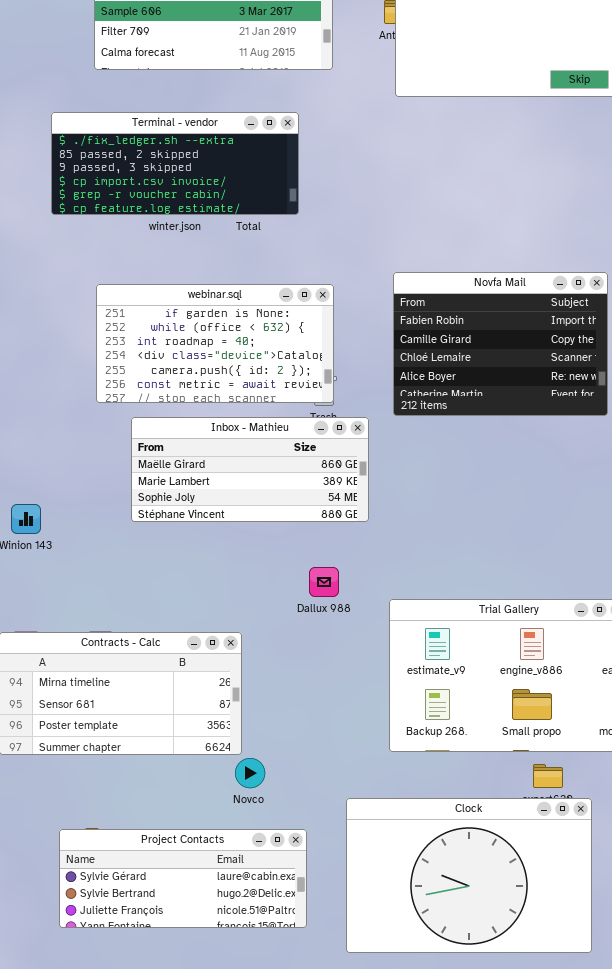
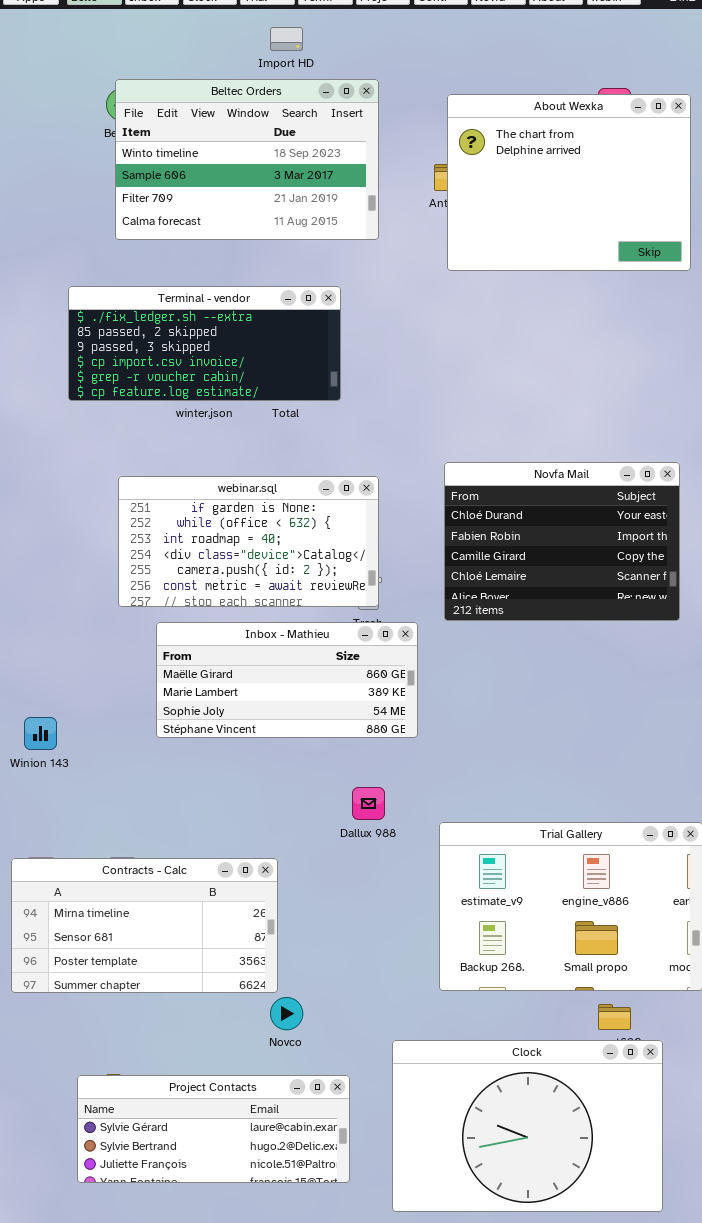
Novfa Mail: [393,272,608,416] -> [444,462,680,621], scrolled up 1 row

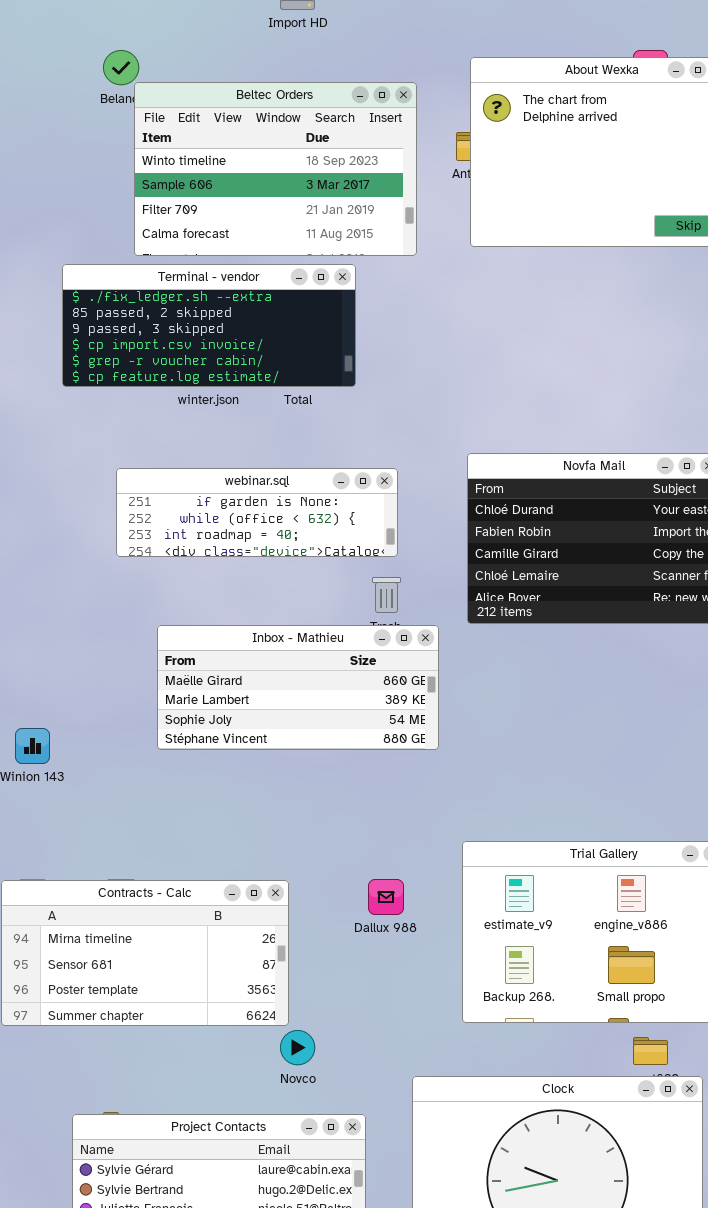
Beltec Orders: [115,79,379,240] -> [134,82,417,256], moved
webinar.sql: [118,476,379,607] -> [116,468,398,557], resized
Dallux 988: [352,787,385,820] -> [368,879,404,915], moved

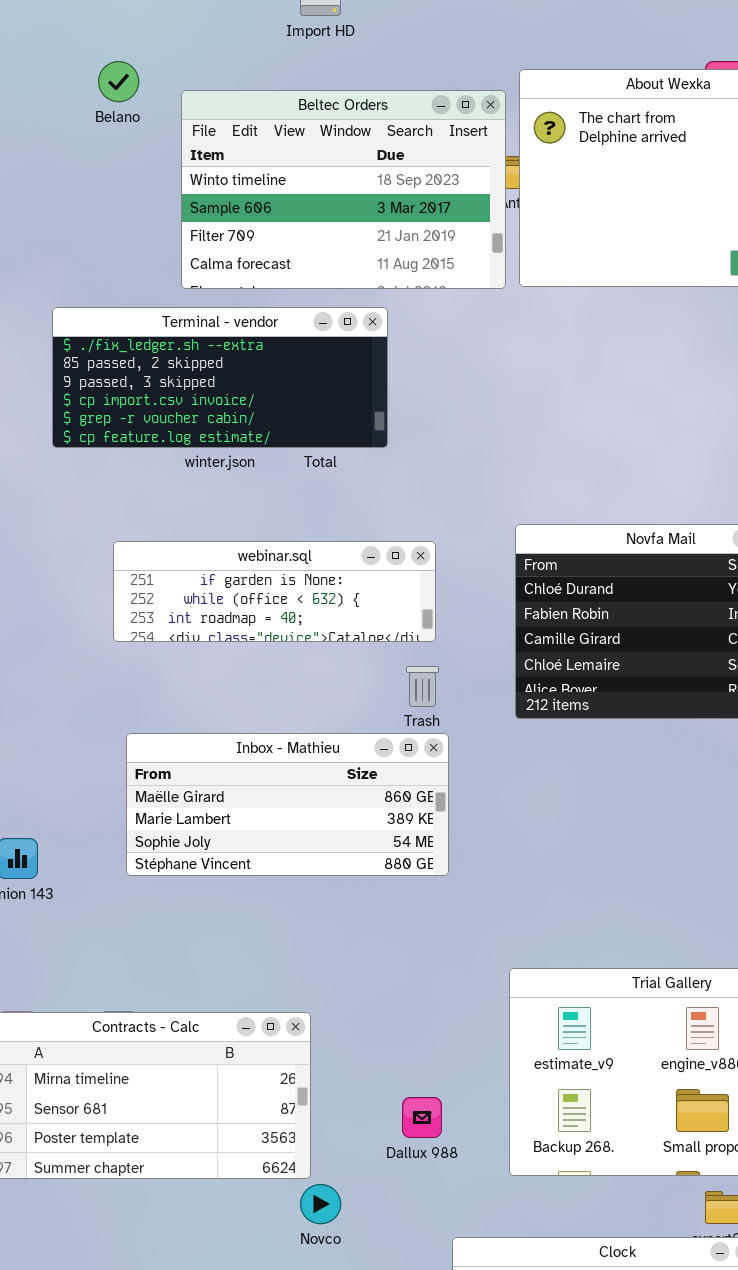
Beltec Orders: [134,82,417,256] -> [181,90,506,289], moved
Inbox - Mathieu: [157,625,439,750] -> [126,733,449,876], moved
Dallux 988: [368,879,404,915] -> [402,1097,442,1138], moved

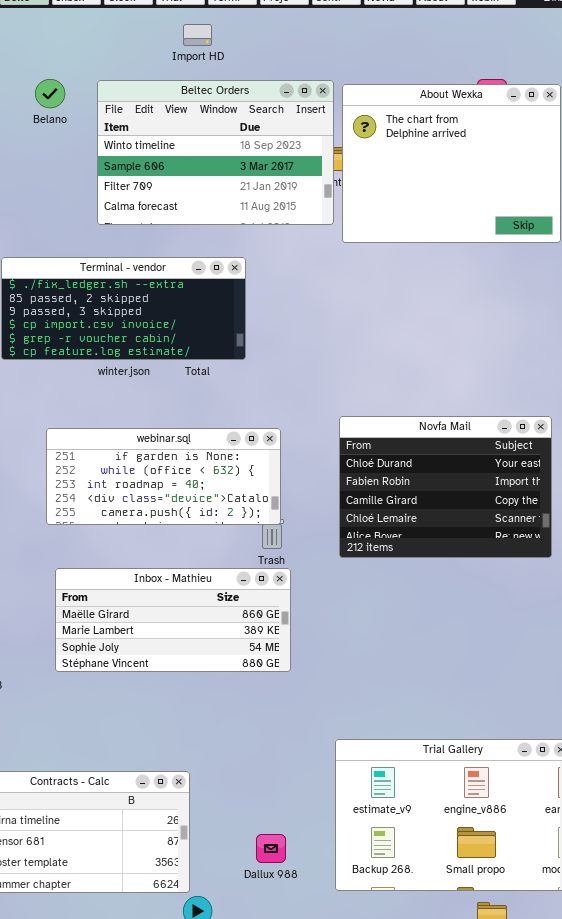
Beltec Orders: [181,90,506,289] -> [97,80,334,225], moved
webinar.sql: [113,541,436,642] -> [46,428,281,525], resized

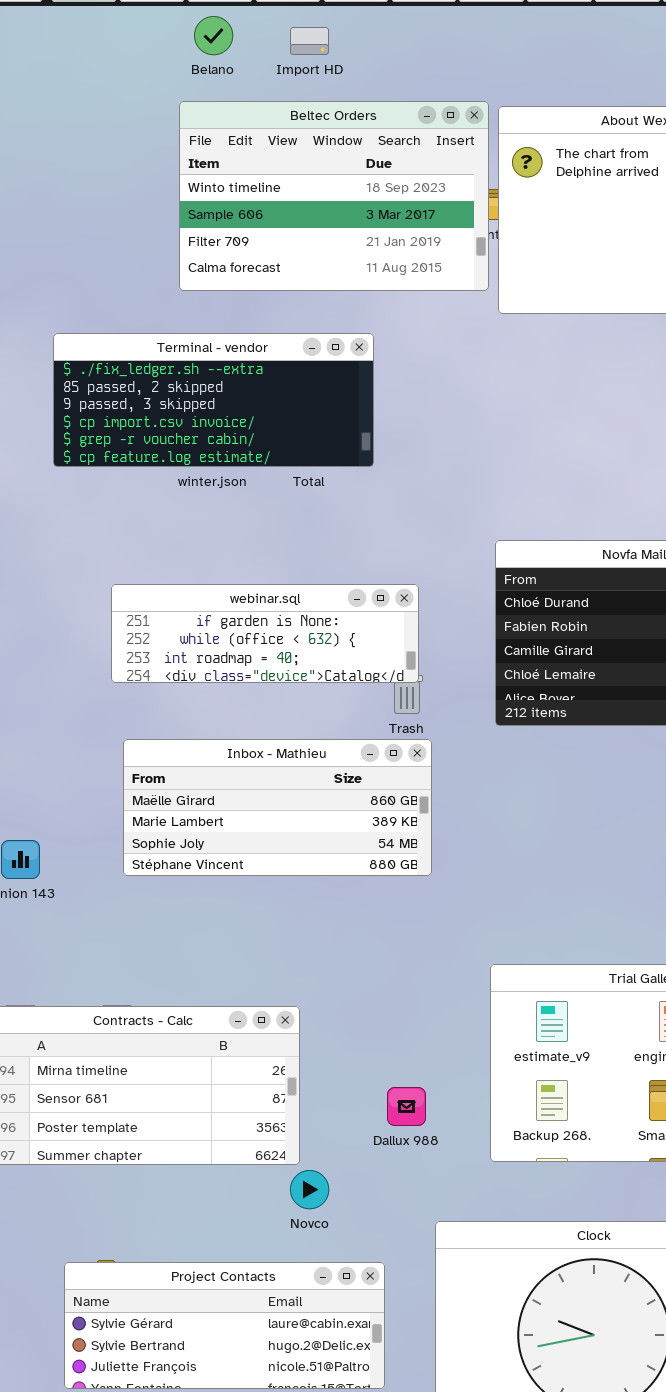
Belano: [35,79,65,108] -> [194,16,233,55], moved
webinar.sql: [46,428,281,525] -> [111,584,419,683], resized

